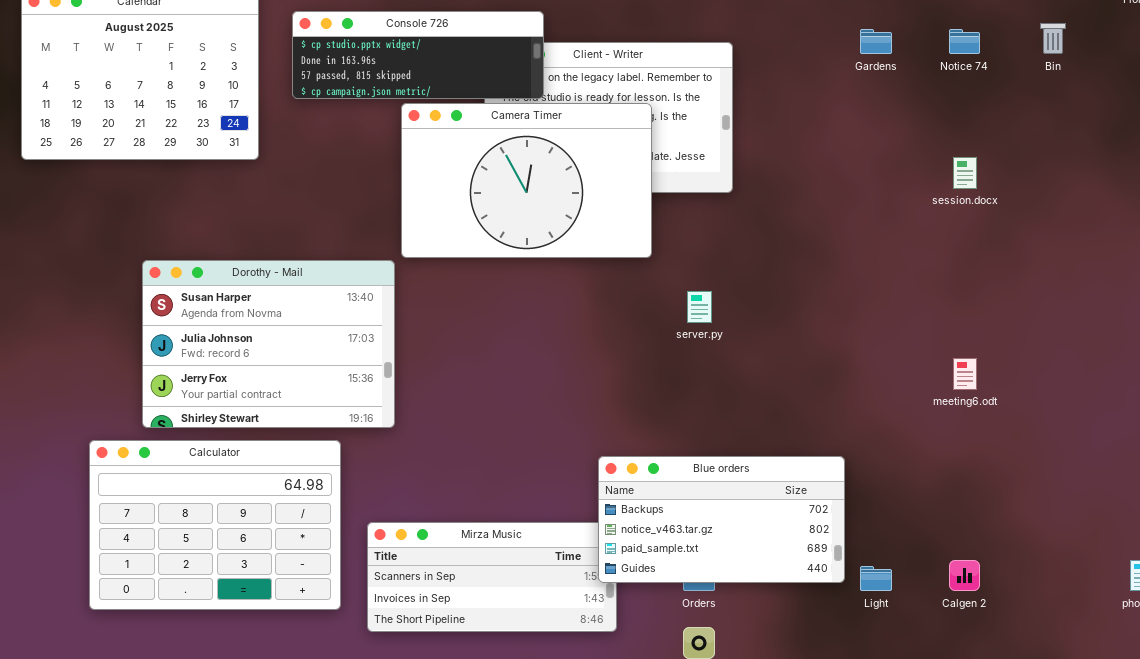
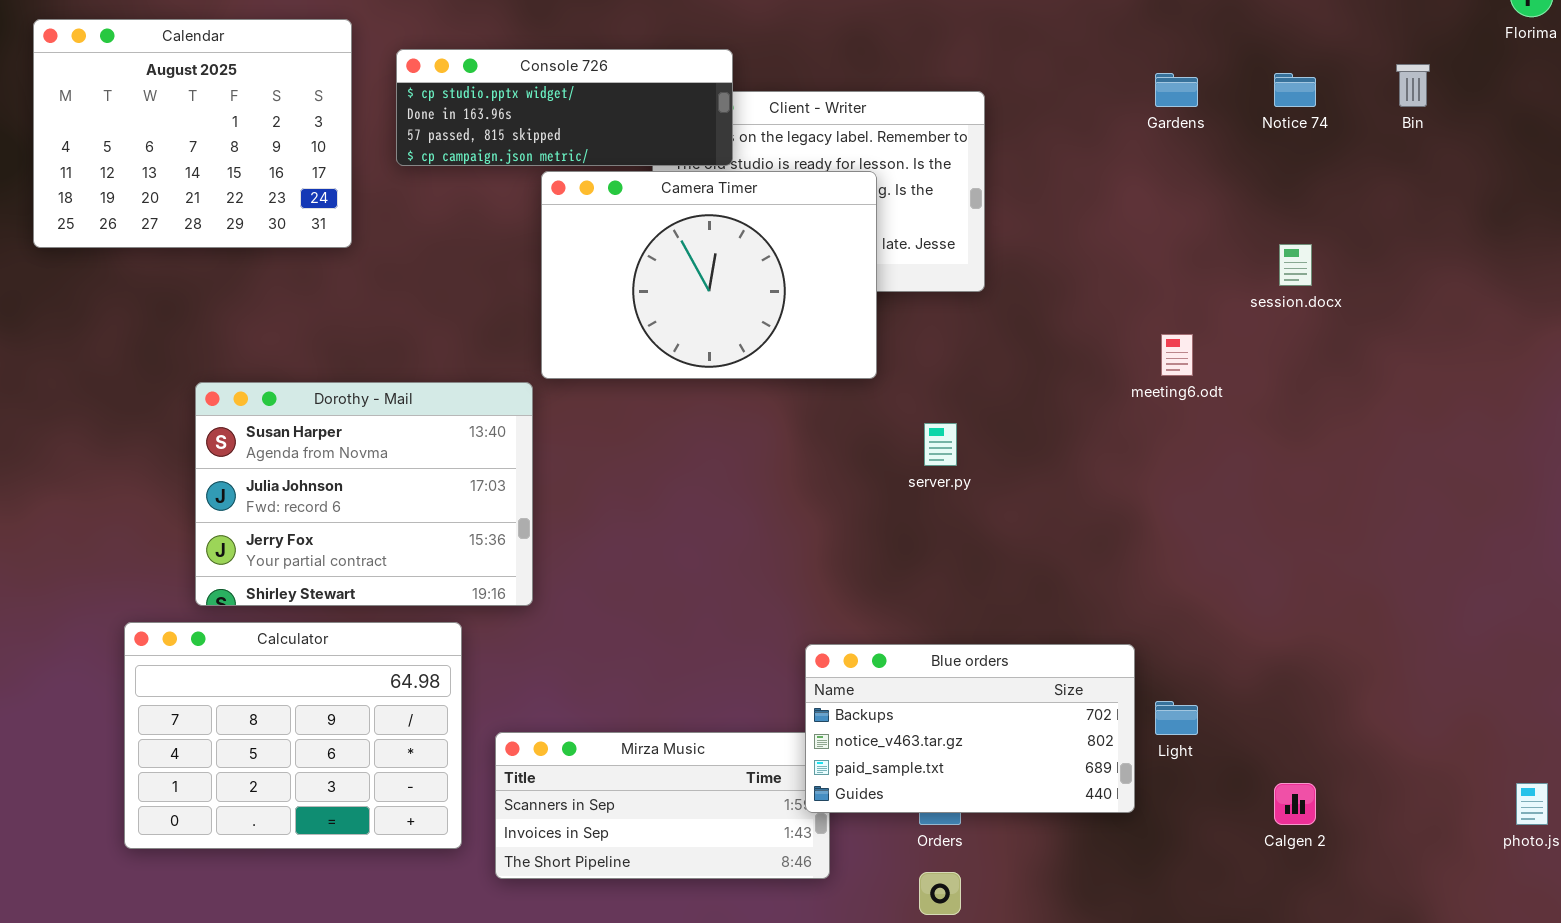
meeting6.odt: [953,358,977,390] -> [1161,334,1193,376], moved
Light: [860,566,892,591] -> [1155,701,1198,735], moved

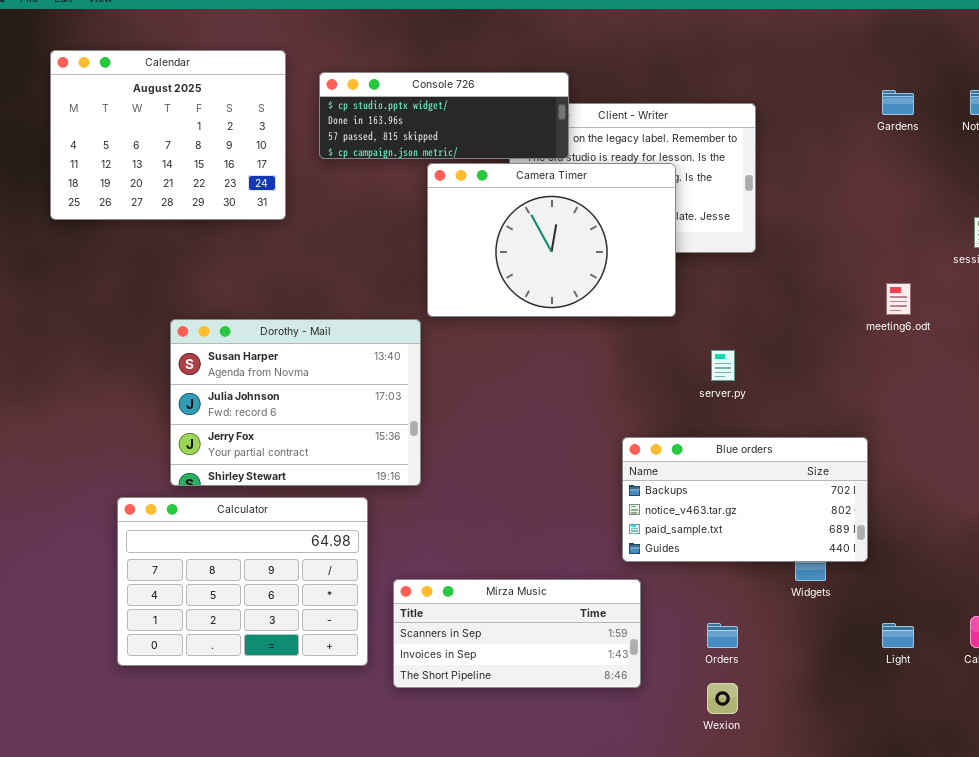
Blue orders: [805,644,1135,813] -> [622,437,868,562], moved
Light: [1155,701,1198,735] -> [882,623,914,648], moved

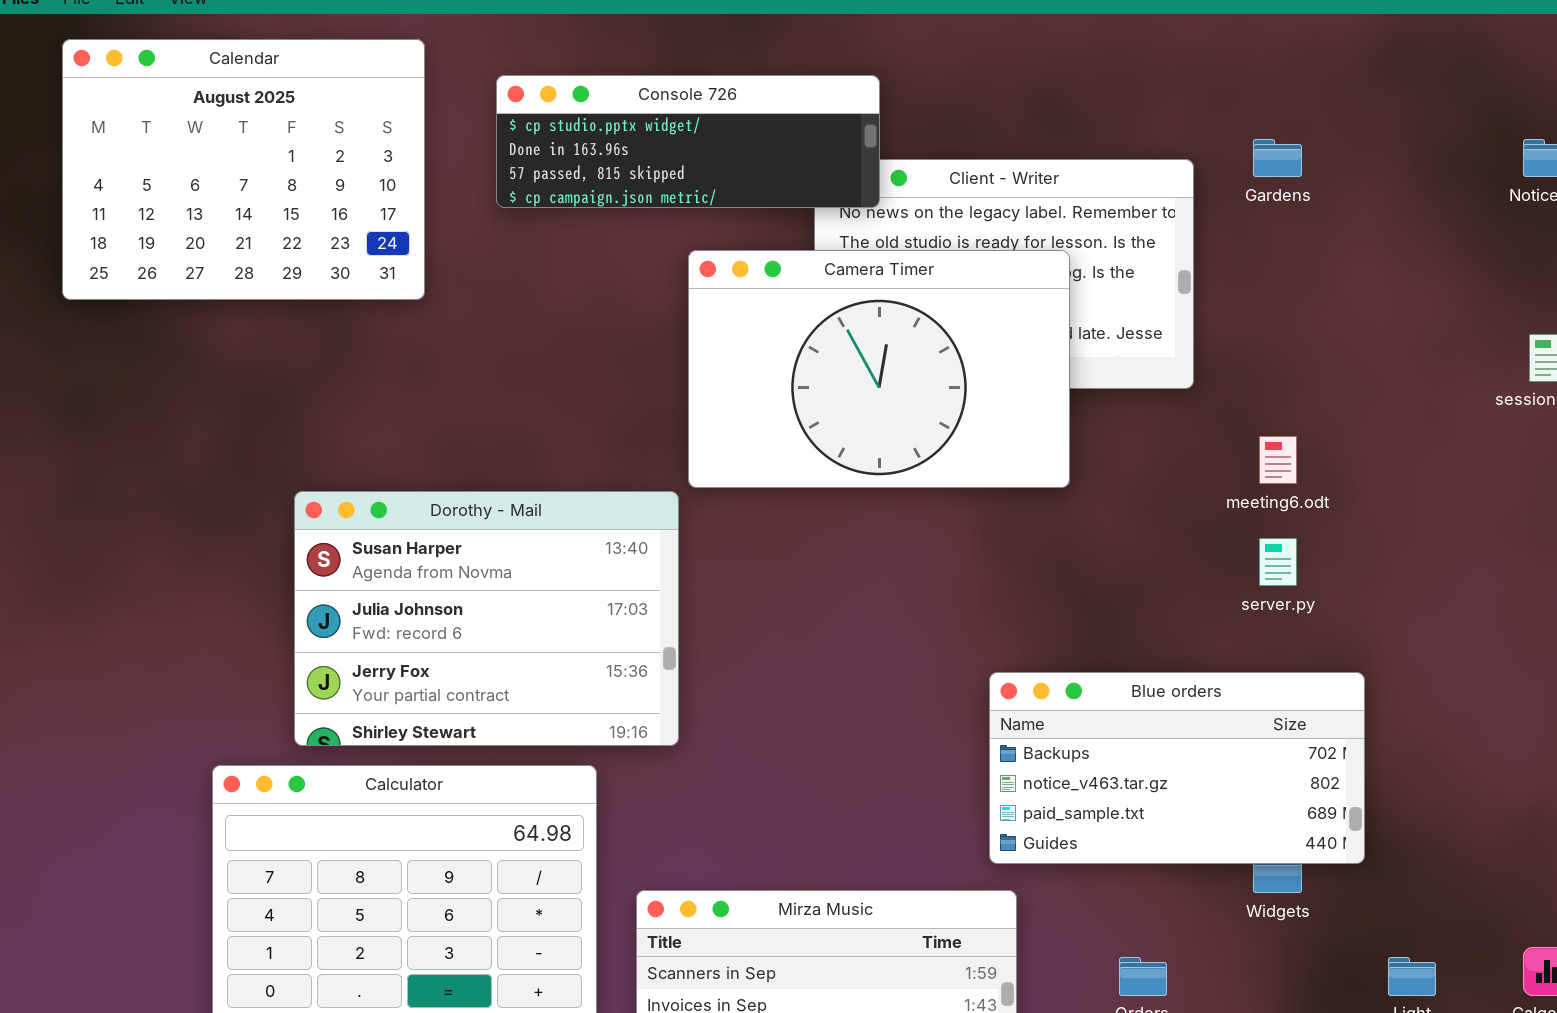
Calendar: [50,50,286,220] -> [62,39,425,300], moved
Console 726: [319,72,569,159] -> [496,75,880,208], moved
Gardens: [882,90,914,115] -> [1253,139,1302,177], moved
meeting6.odt: [886,283,911,315] -> [1259,436,1297,484], moved
server.py: [711,350,735,381] -> [1259,538,1297,586], moved

